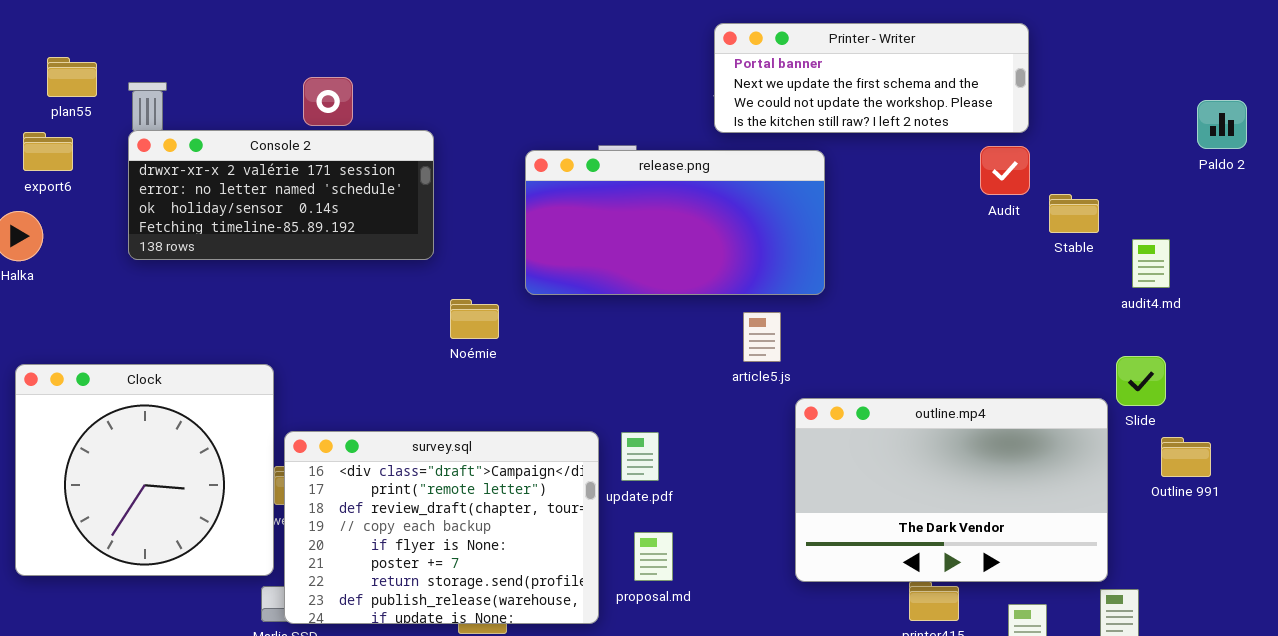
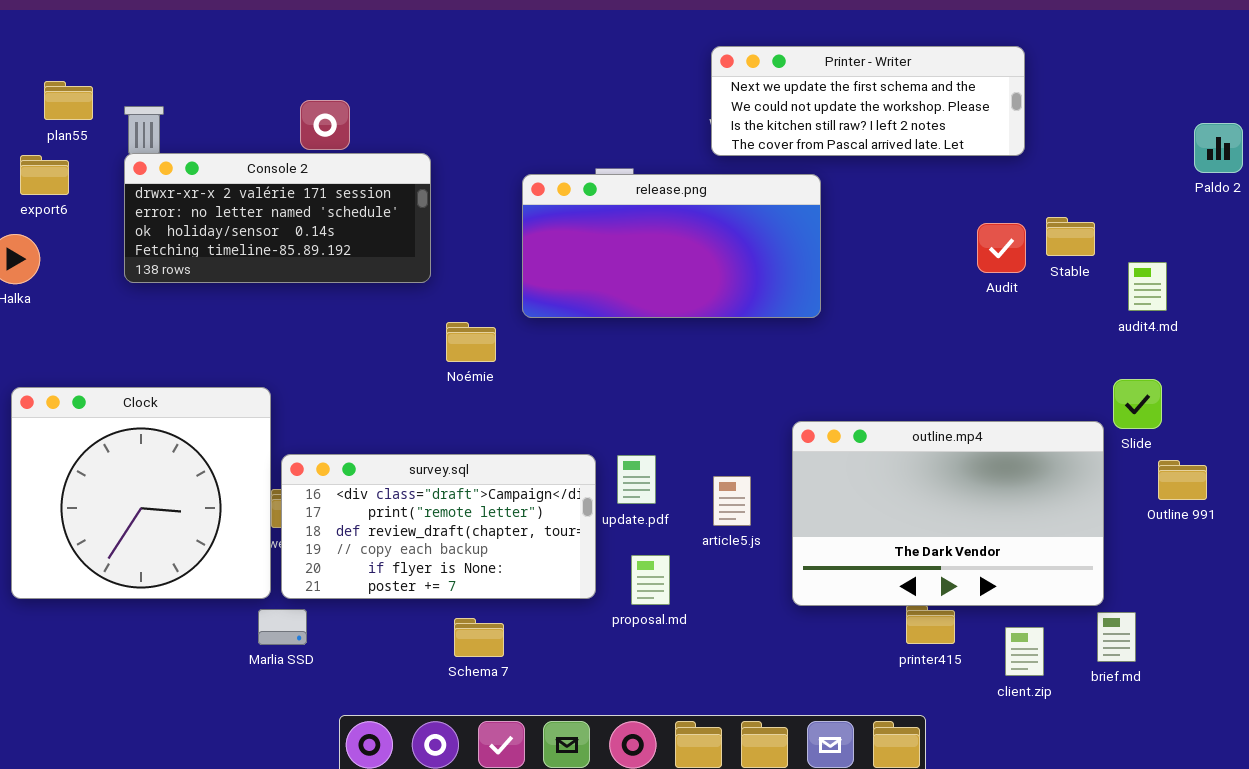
Printer - Writer: [714,23,1029,133] -> [711,46,1025,156], scrolled down 1 row
Audit: [980,146,1030,195] -> [977,223,1026,273], moved
article5.js: [743,312,781,362] -> [713,476,751,526], moved
survey.sql: [284,431,599,624] -> [281,454,596,599], resized

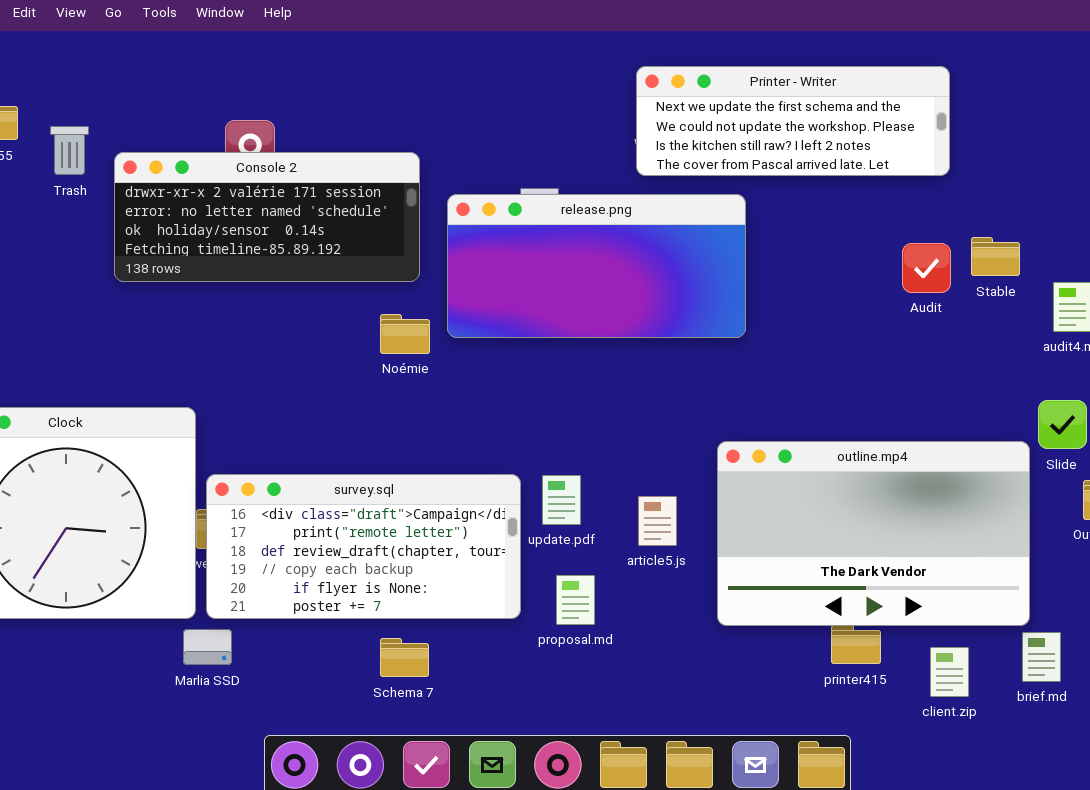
Console 2: [124,153,431,283] -> [114,152,420,282], moved
Noémie: [446,322,496,362] -> [380,314,430,354], moved

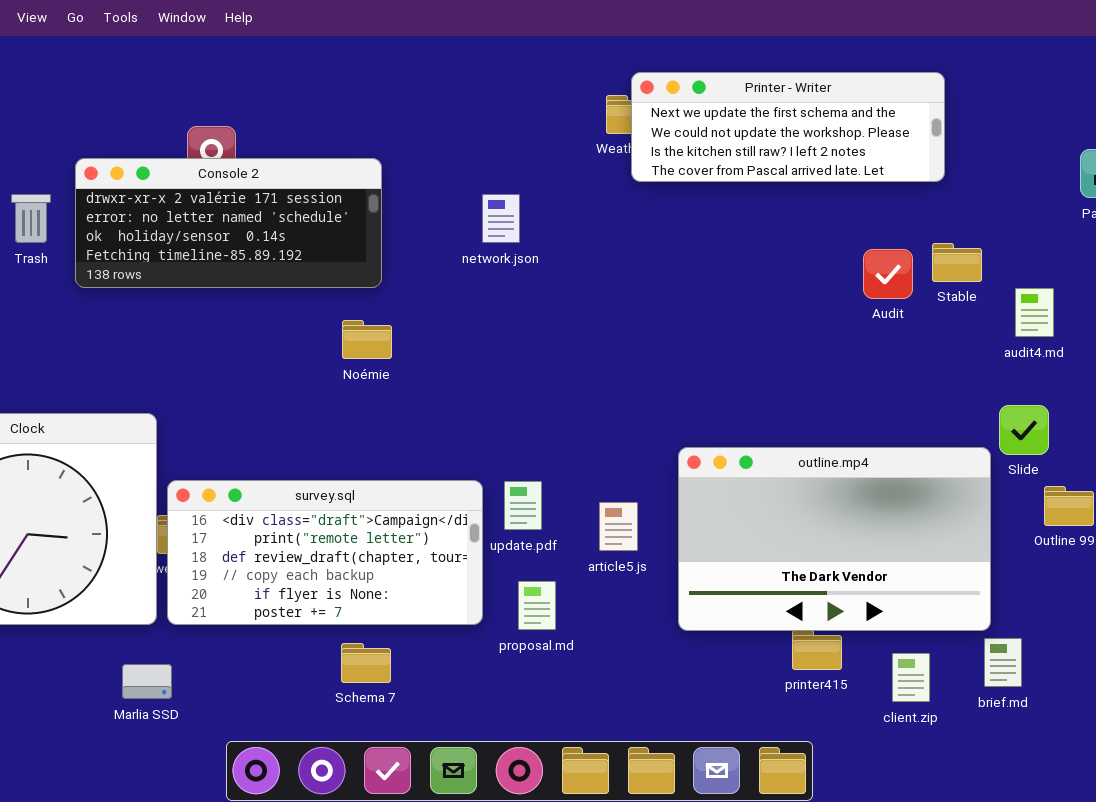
Printer - Writer: [636,66,950,176] -> [631,72,945,182], moved
Trash: [50,126,89,175] -> [11,194,51,243], moved
release.png: [447,194,746,338] -> none, closed
Marlia SSD: [183,629,232,665] -> [122,664,172,699], moved

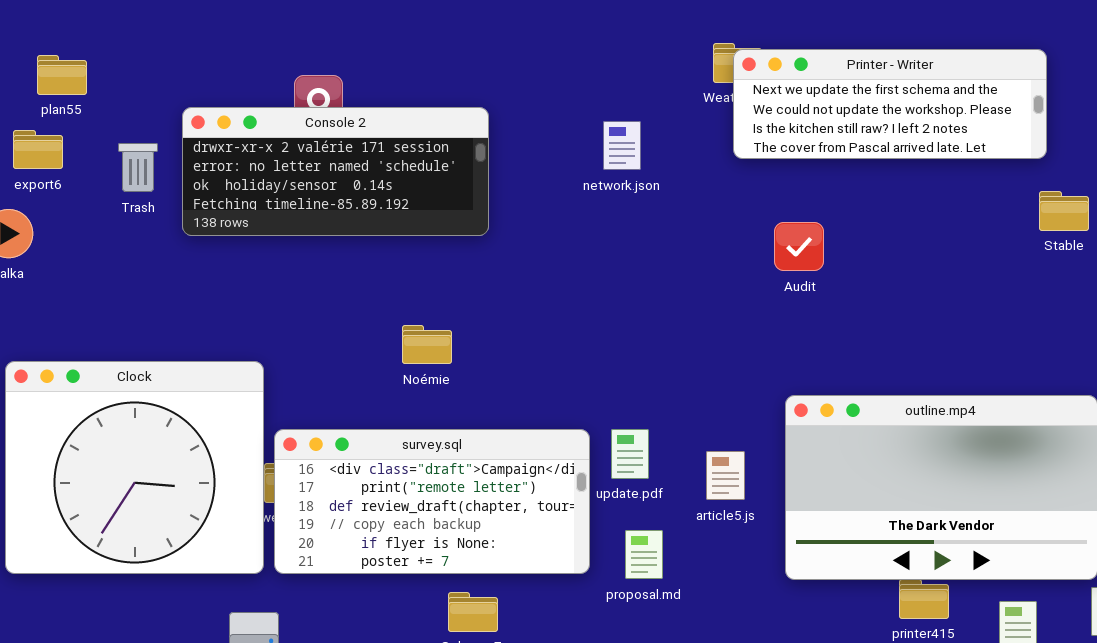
Printer - Writer: [631,72,945,182] -> [733,49,1047,159], moved
network.json: [482,194,520,243] -> [603,121,641,170], moved
Audit: [863,249,913,299] -> [774,222,824,271], moved
Noémie: [342,320,392,359] -> [402,325,452,364], moved

